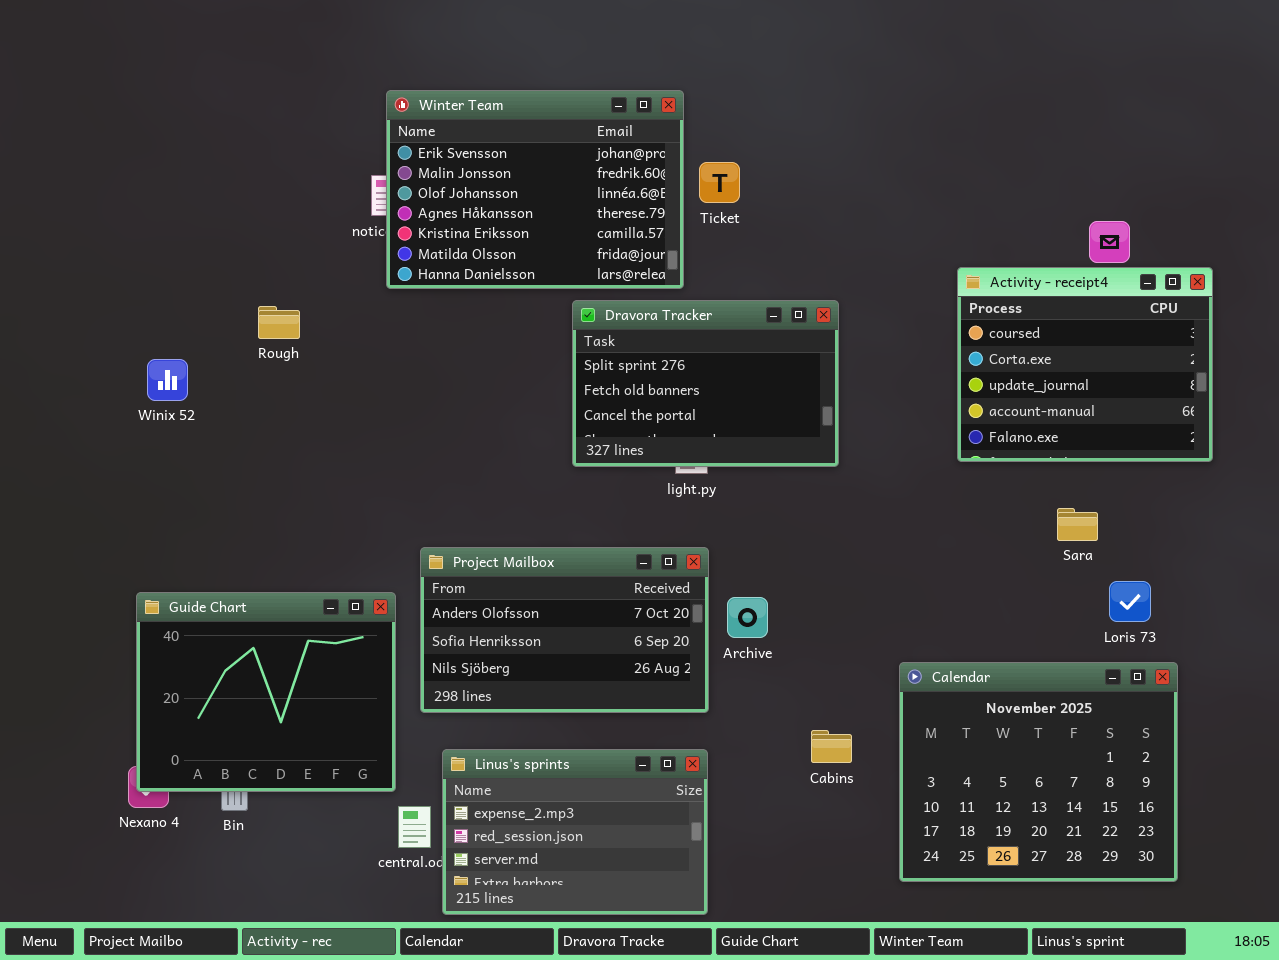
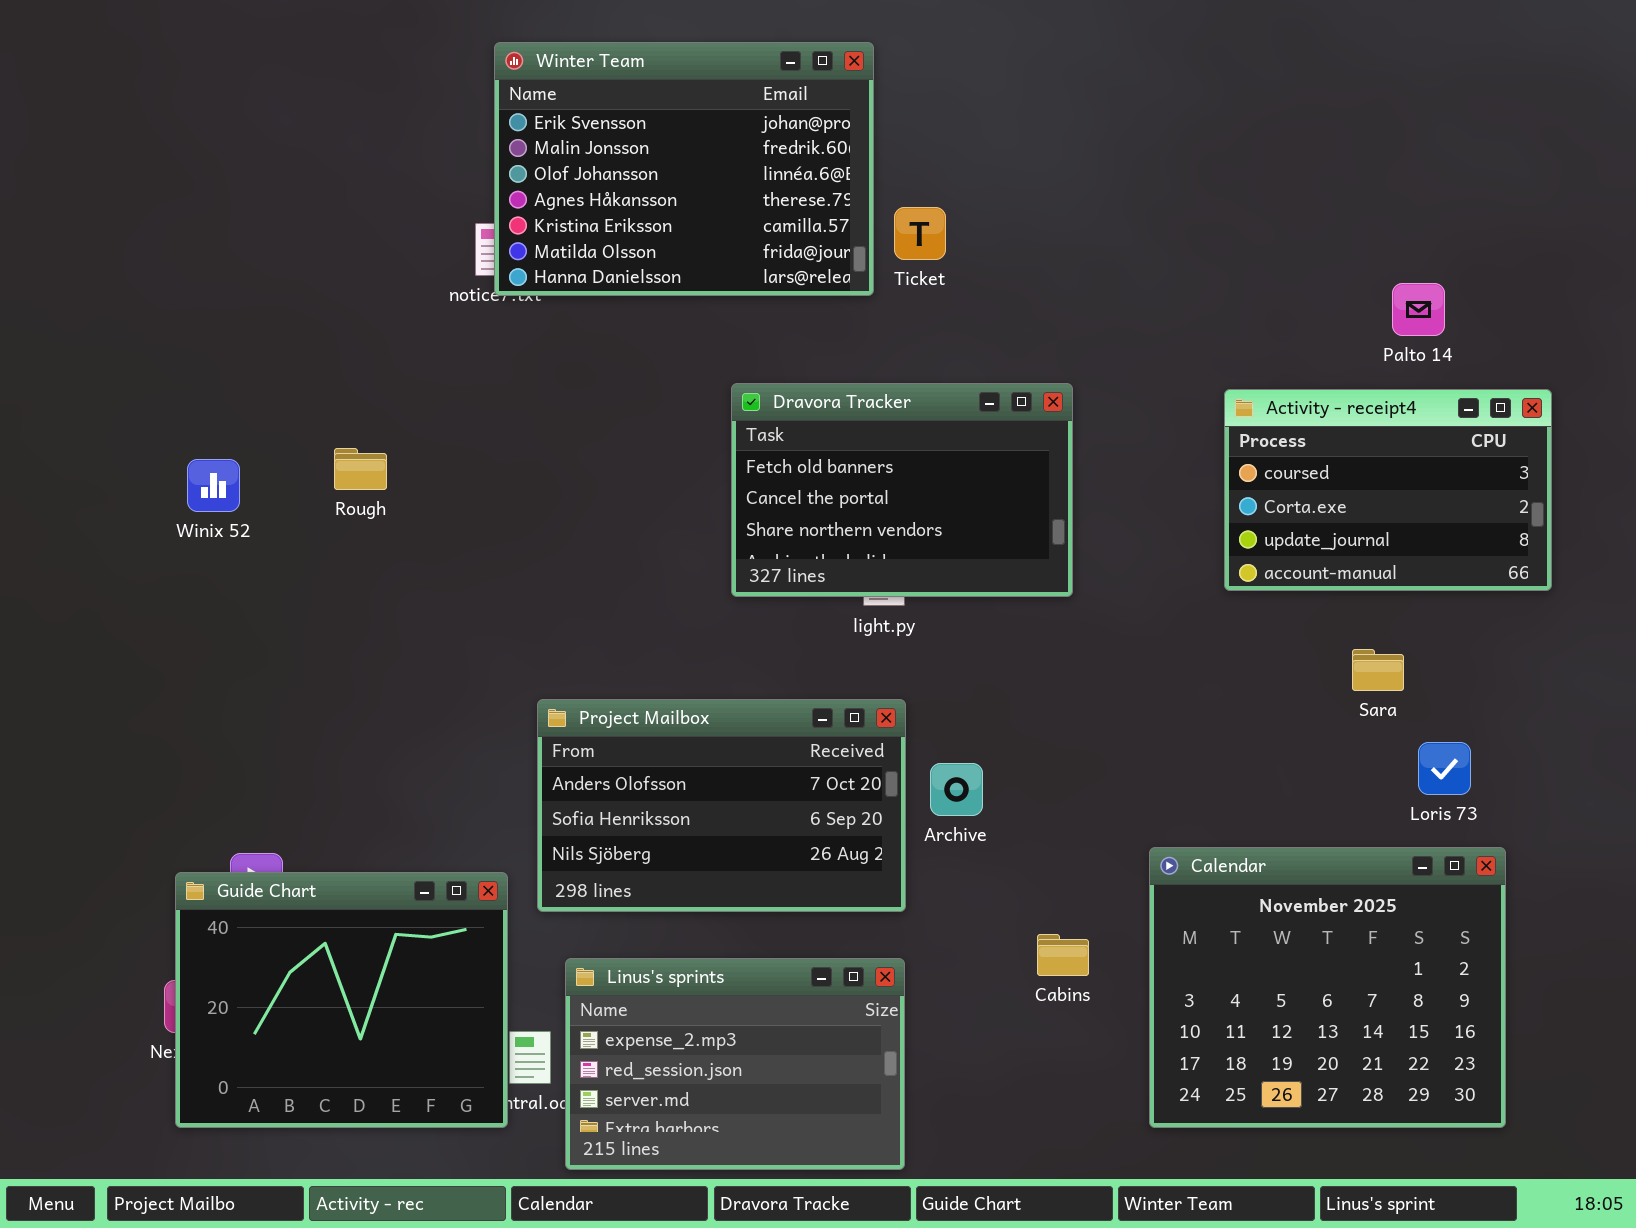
Winter Team: [386,90,684,289] -> [494,42,874,296], moved
Activity - receipt4: [957,267,1213,462] -> [1224,389,1552,591], resized
Dravora Tracker: [572,300,839,467] -> [731,383,1073,597], scrolled down 1 row
Rough: [258,306,300,339] -> [334,448,387,490], moved
Guide Chart: [136,592,396,792] -> [175,872,508,1128], moved

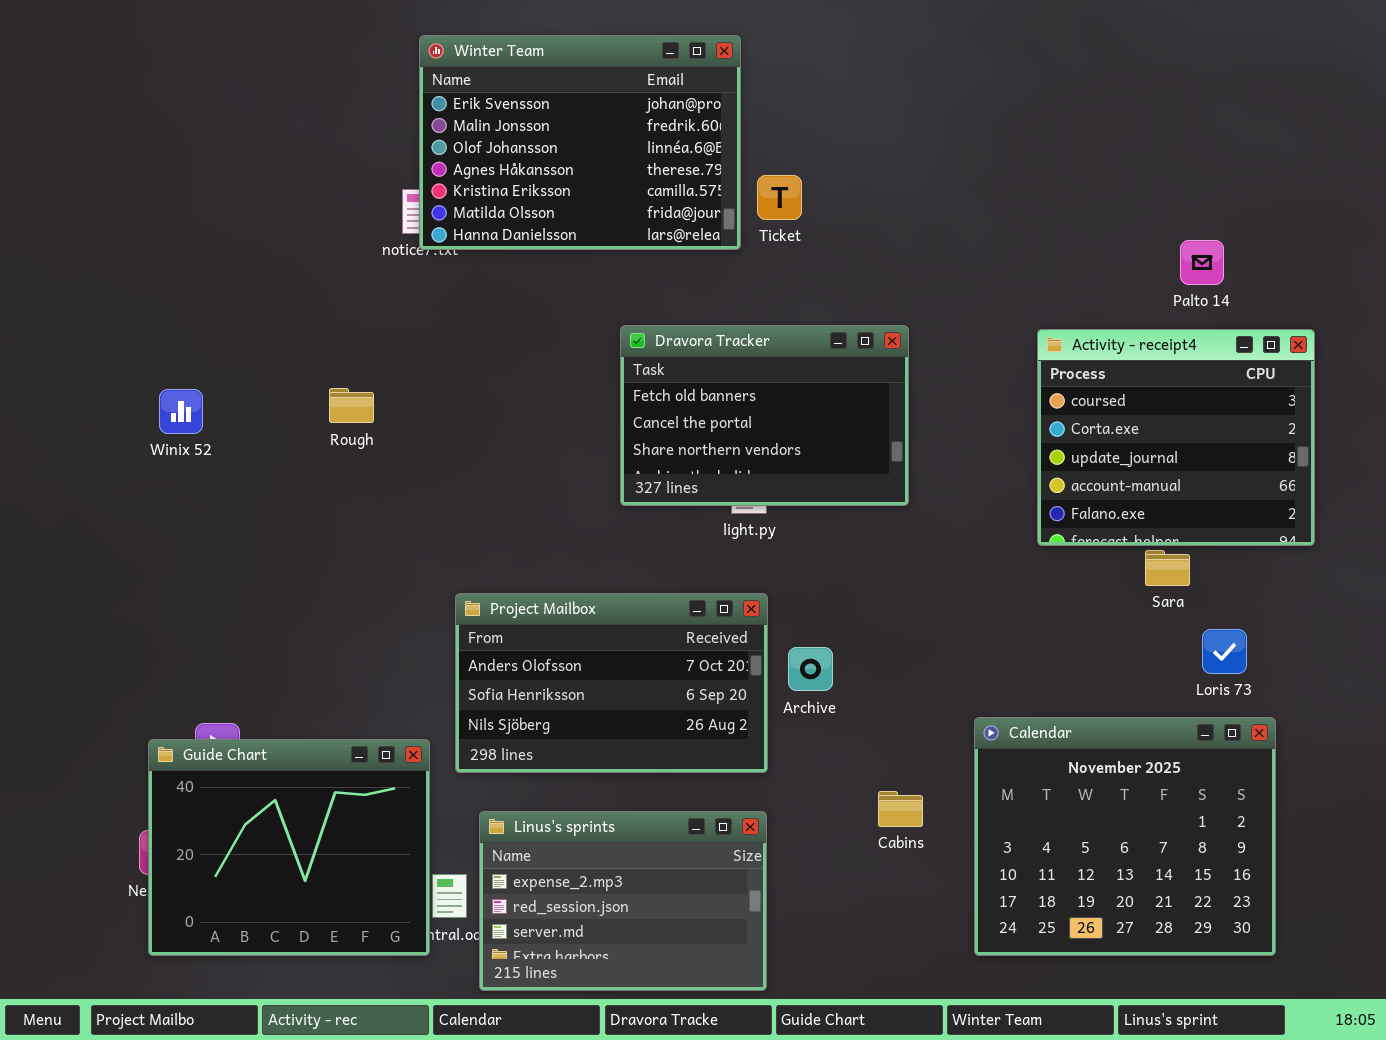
Activity - receipt4: [1224,389,1552,591] -> [1037,329,1315,546], resized
Rough: [334,448,387,490] -> [329,388,374,423], moved

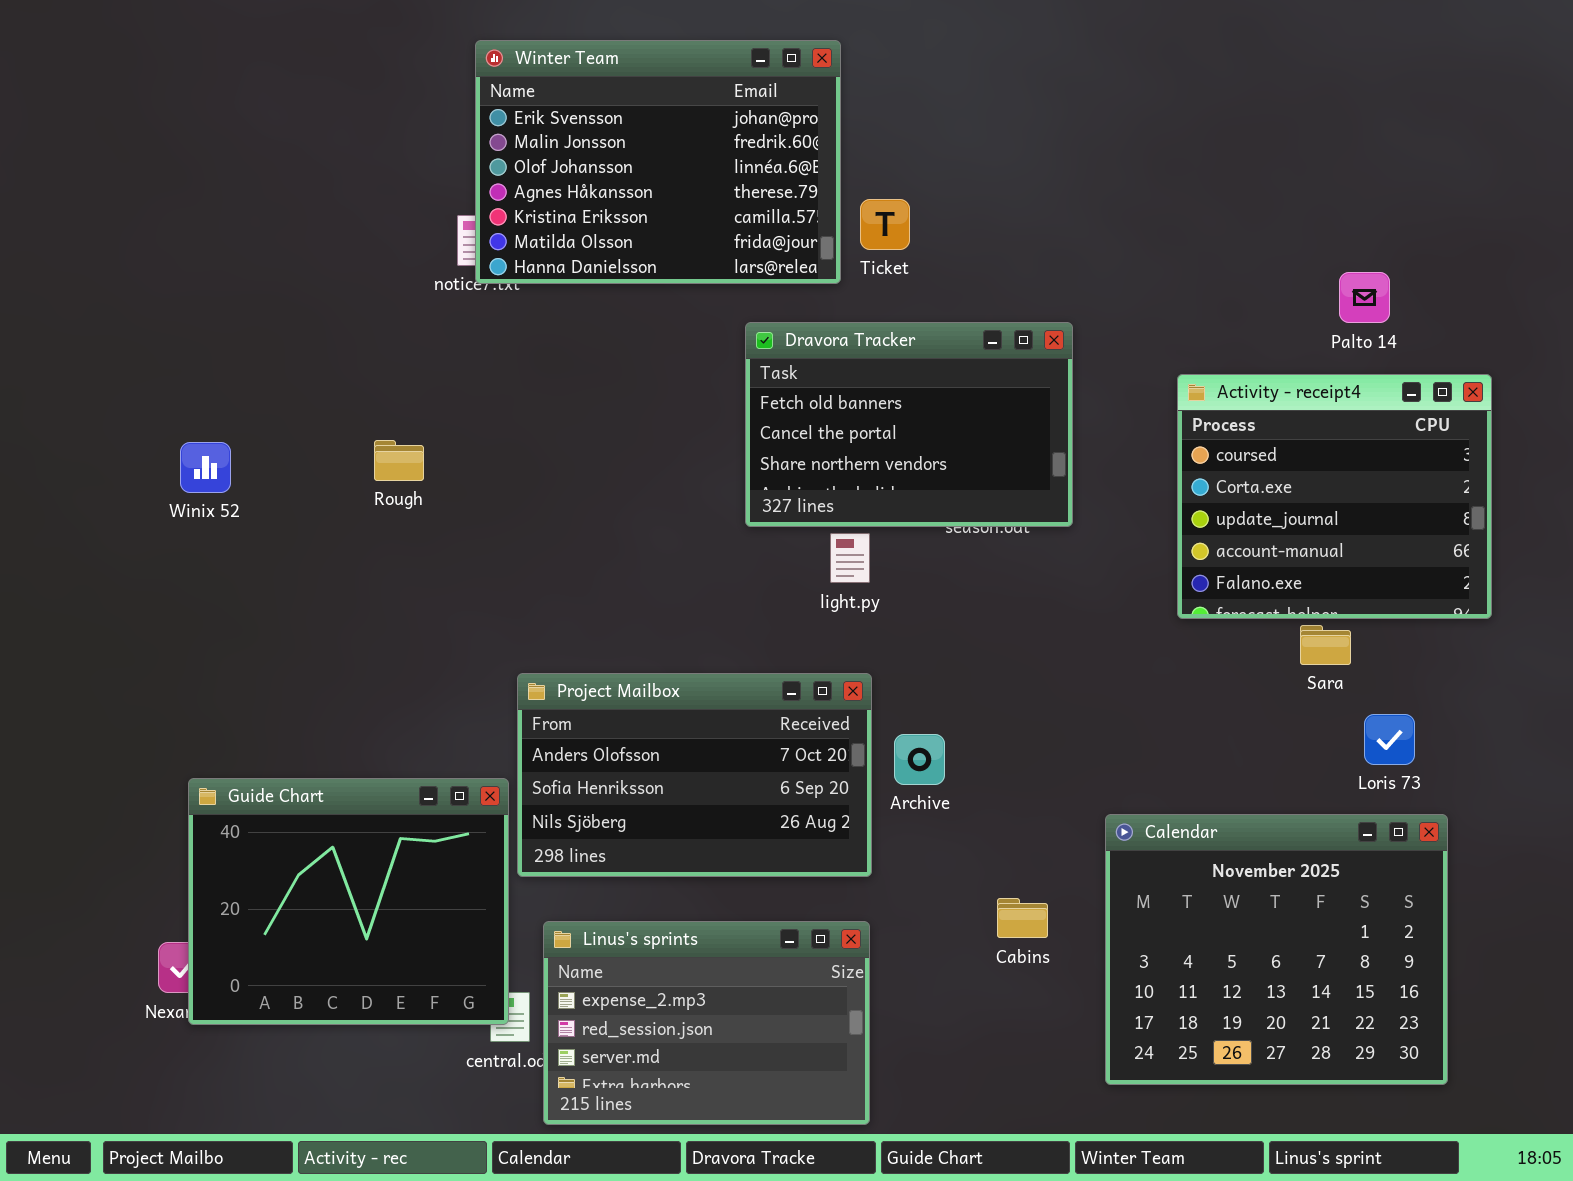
Dravora Tracker: [620,325,909,506] -> [745,322,1073,527], moved
Guide Chart: [148,739,430,956] -> [188,778,509,1025], moved

